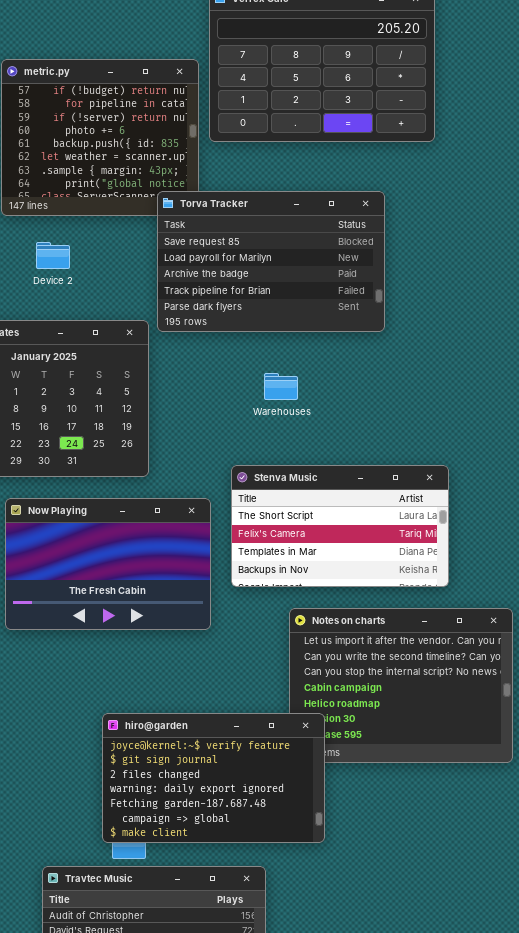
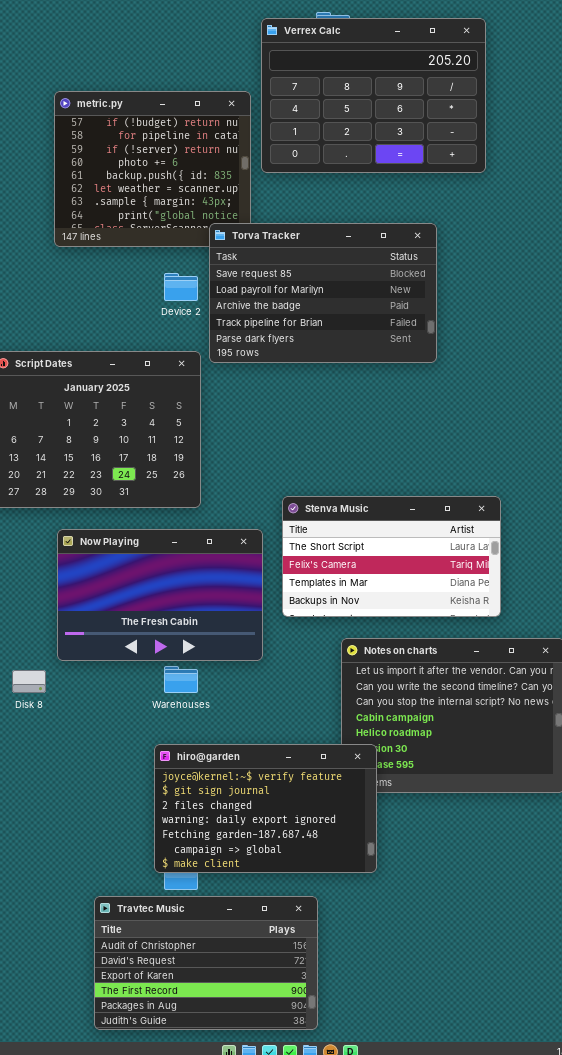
Device 2: [36,242,70,269] -> [164,273,198,301], moved
Warehouses: [264,373,298,400] -> [164,666,198,693], moved

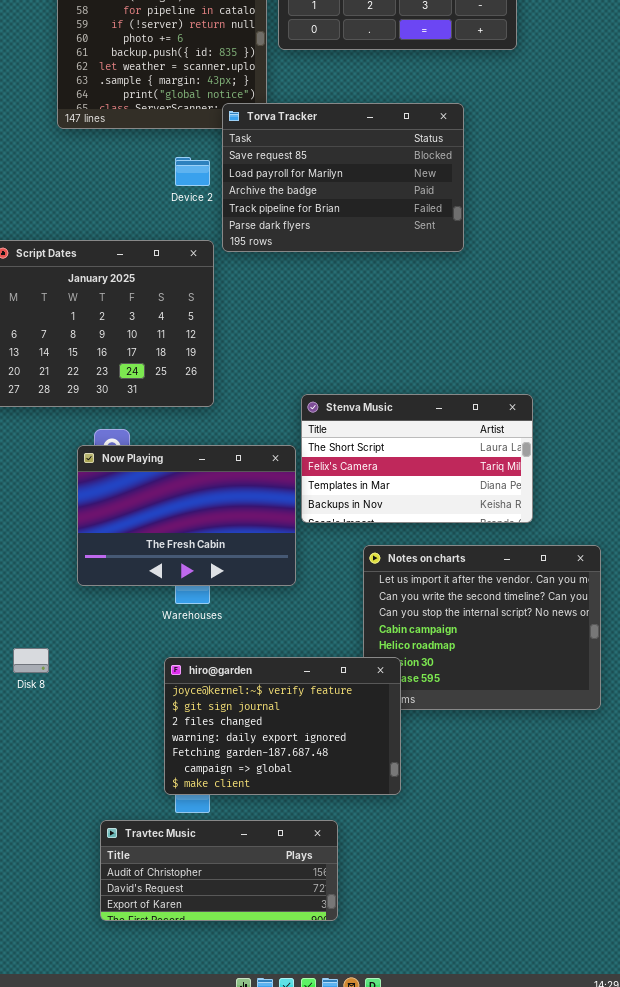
Now Playing: [57,529,263,661] -> [77,445,296,586], moved
Disk 8: [12,670,46,693] -> [13,648,49,673], moved
Travtec Music: [94,896,318,1030] -> [100,820,338,921], resized

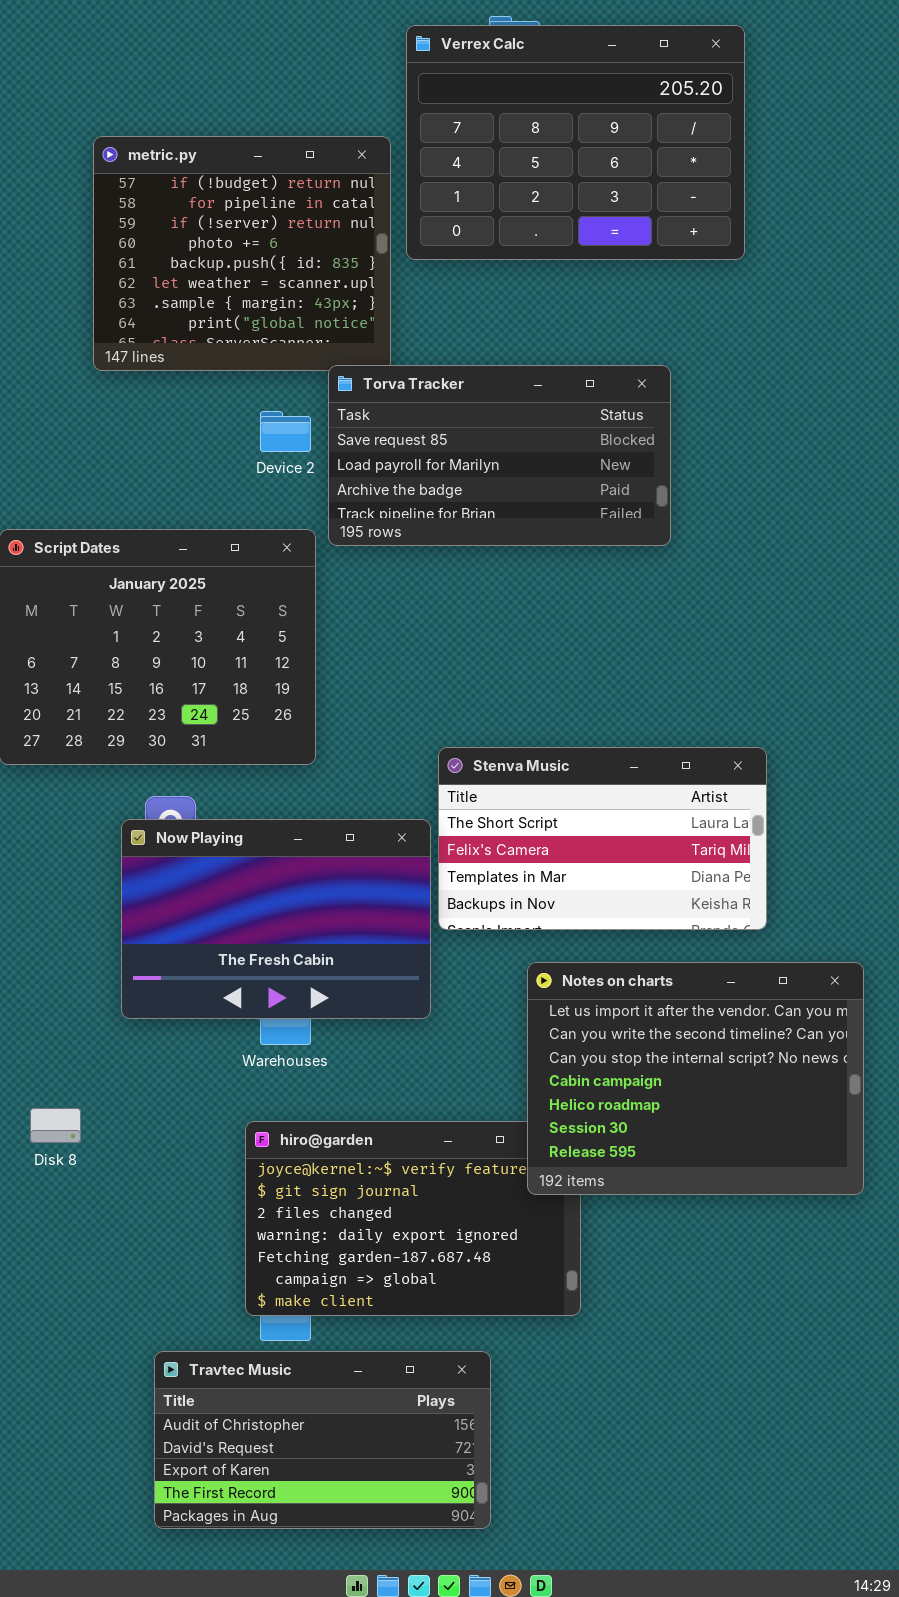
Torva Tracker: [222,103,464,252] -> [328,365,671,546], resized
Notes on charts: [363,545,601,710] -> [527,962,864,1195], raised
Travtec Music: [100,820,338,921] -> [154,1351,491,1529], resized

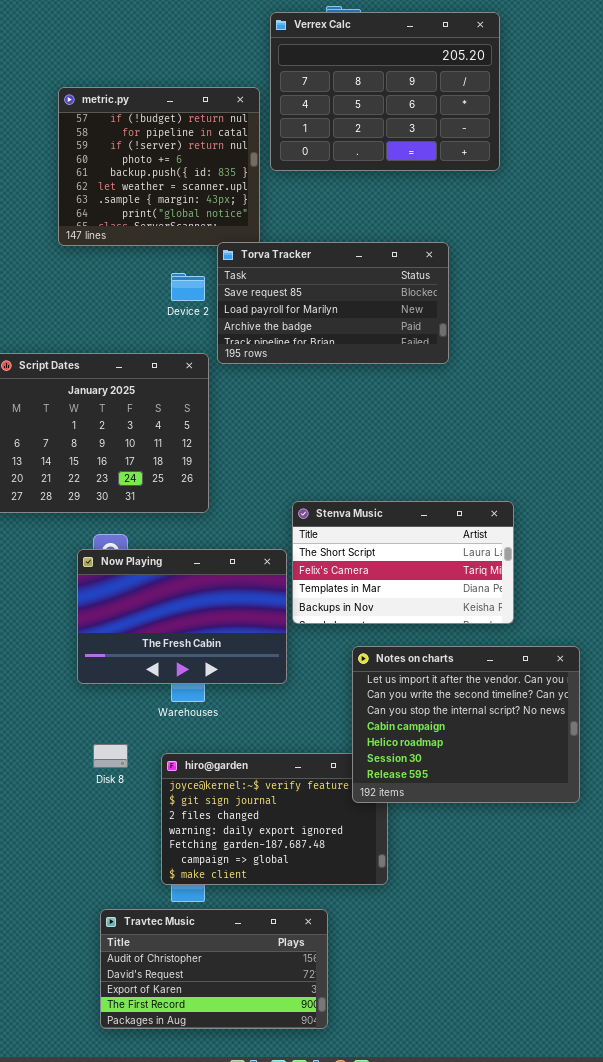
Disk 8: [30,1108,81,1143] -> [93,744,128,768], moved

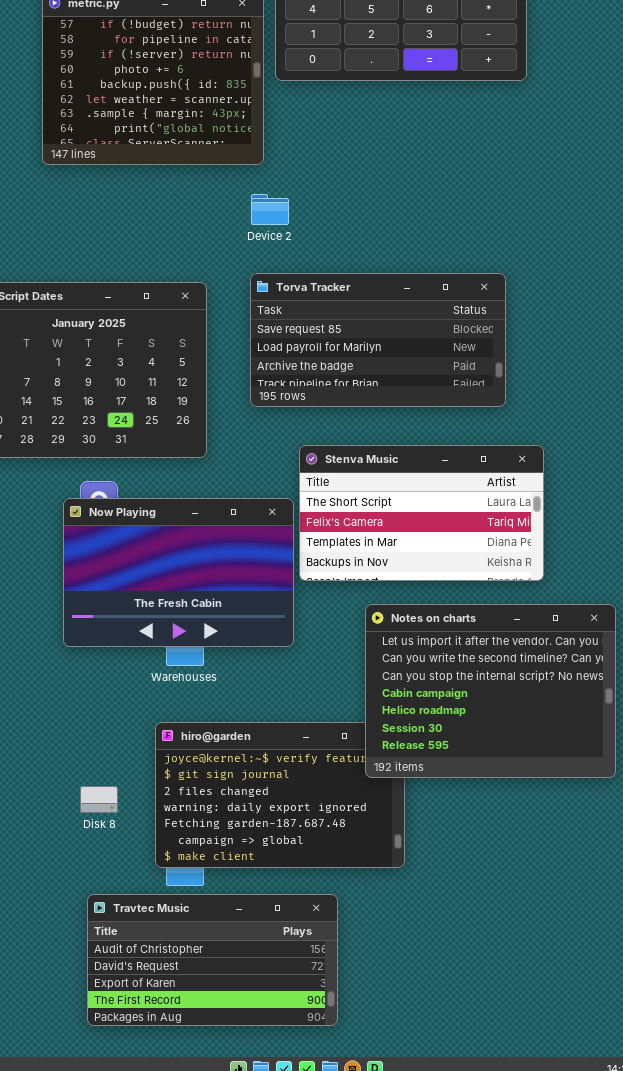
Torva Tracker: [217,242,449,364] -> [250,273,506,407], moved
Device 2: [171,273,205,301] -> [251,194,289,225], moved
Disk 8: [93,744,128,768] -> [80,786,118,813], moved

